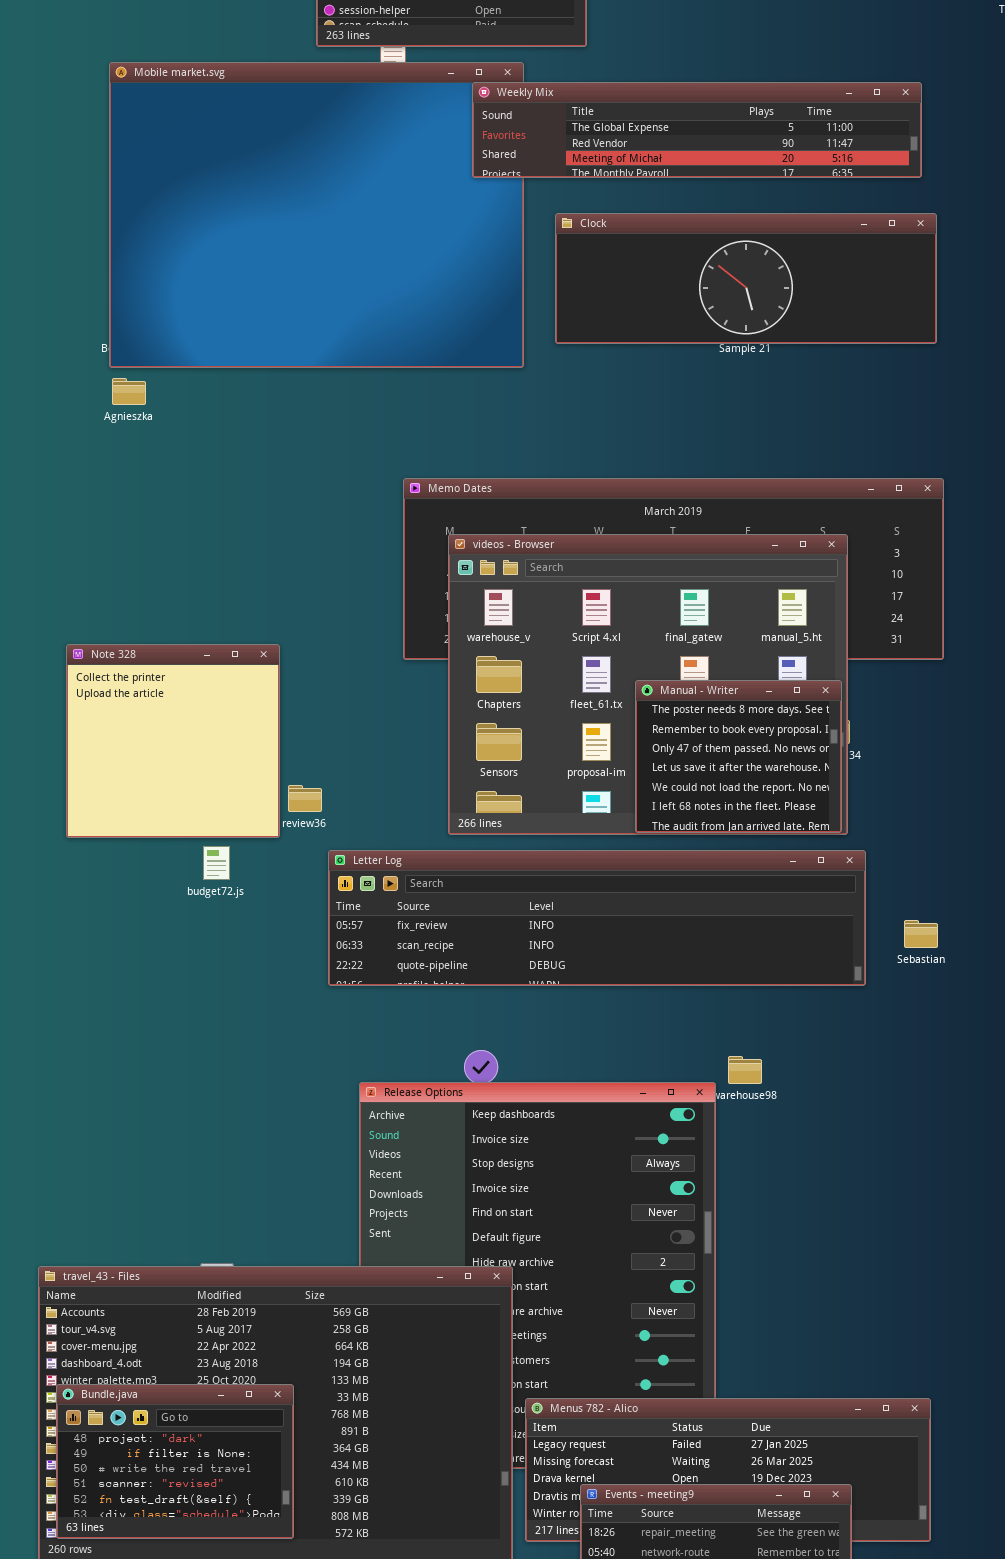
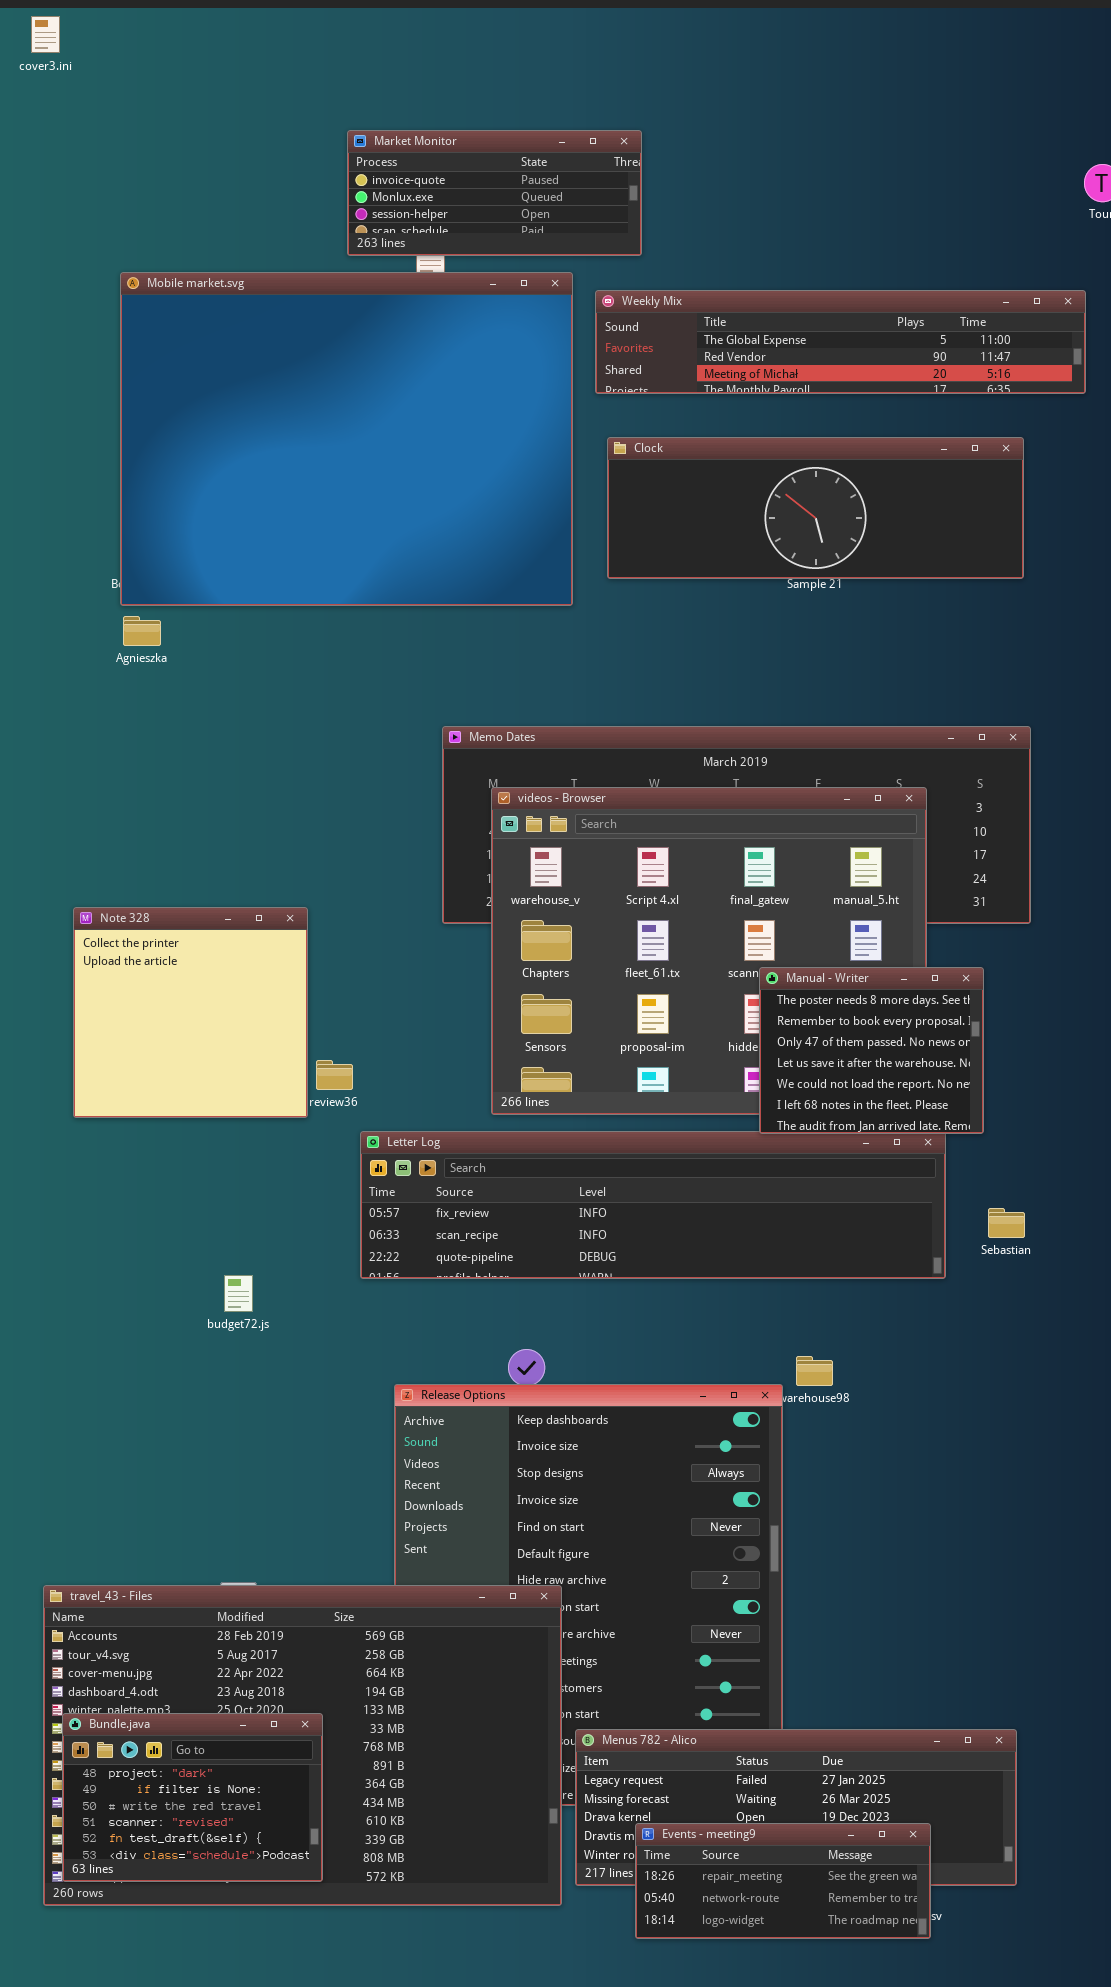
Weekly Mix: [472,82,922,178] -> [595,290,1086,394], moved
Manual - Writer: [635,680,842,833] -> [759,967,984,1134], moved
budget72.js: [203,846,230,880] -> [224,1275,253,1312], moved

